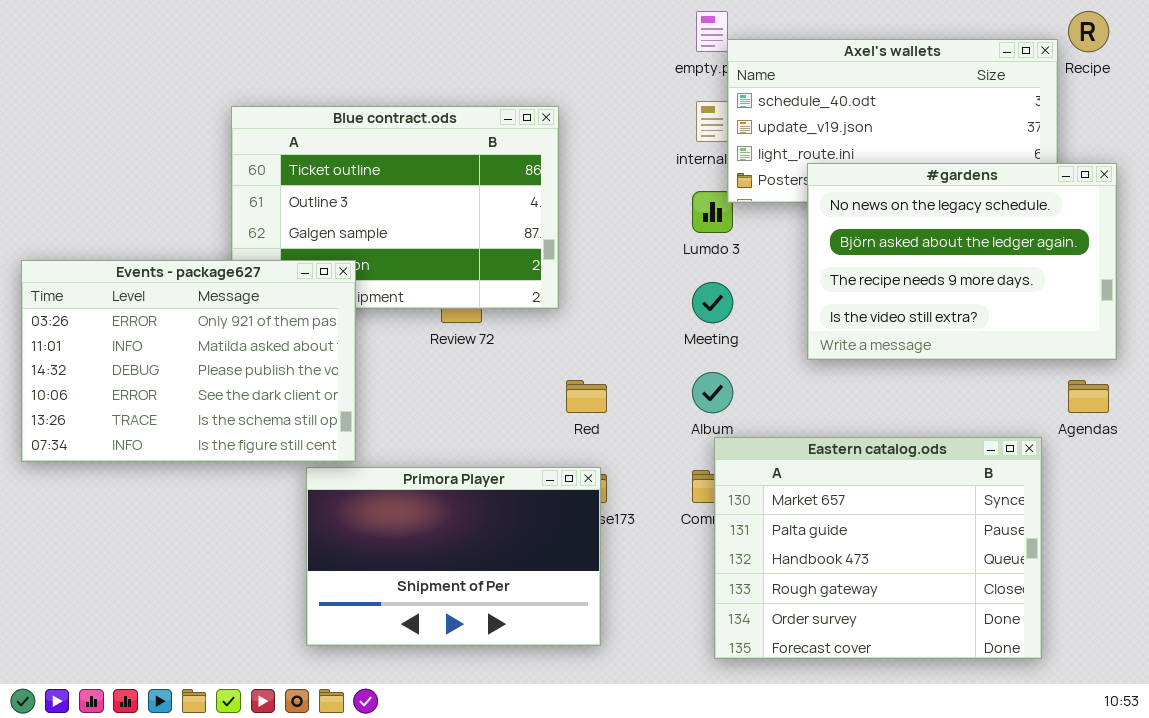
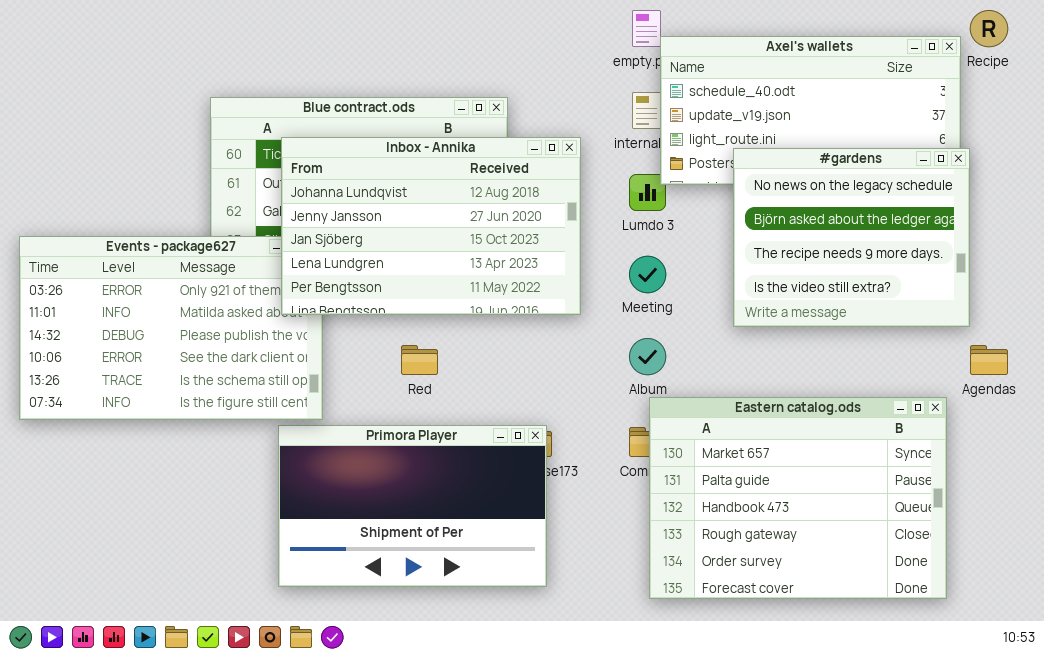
Inbox - Annika: none -> [281,137,581,315], opened
#gardens: [807,163,1117,360] -> [733,148,970,327], resized
Red: [566,380,607,413] -> [401,345,438,375], moved

